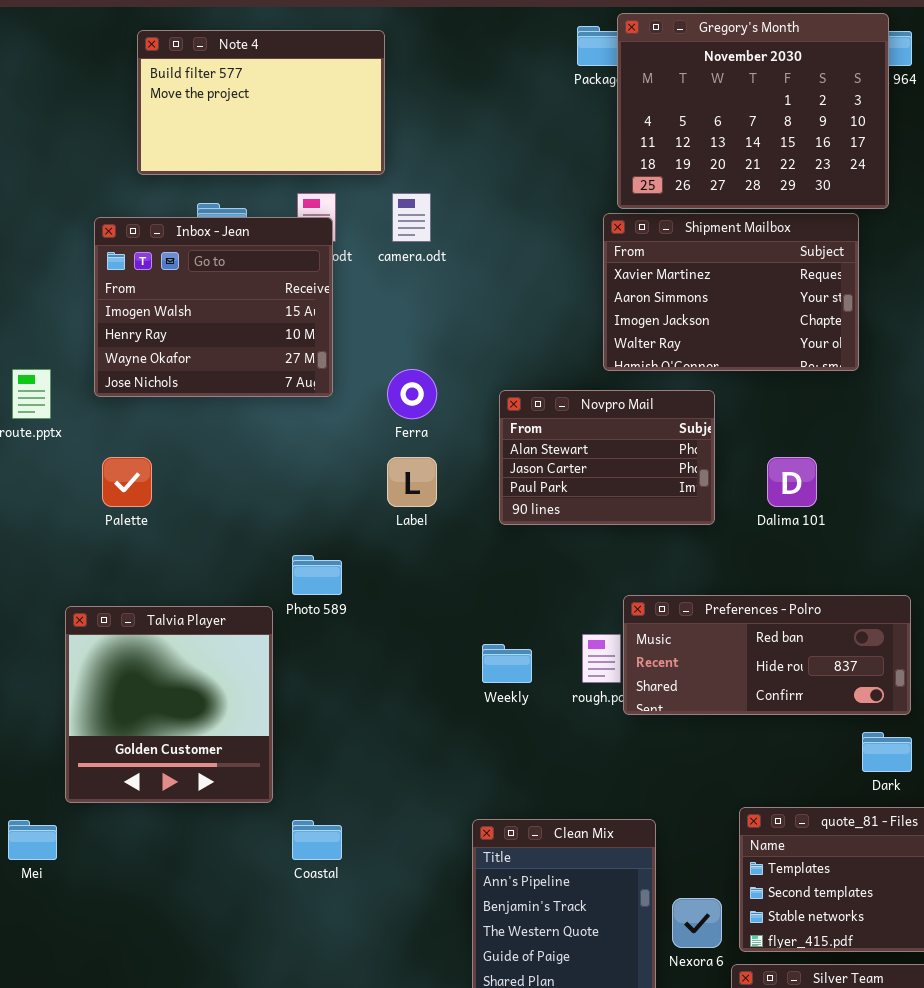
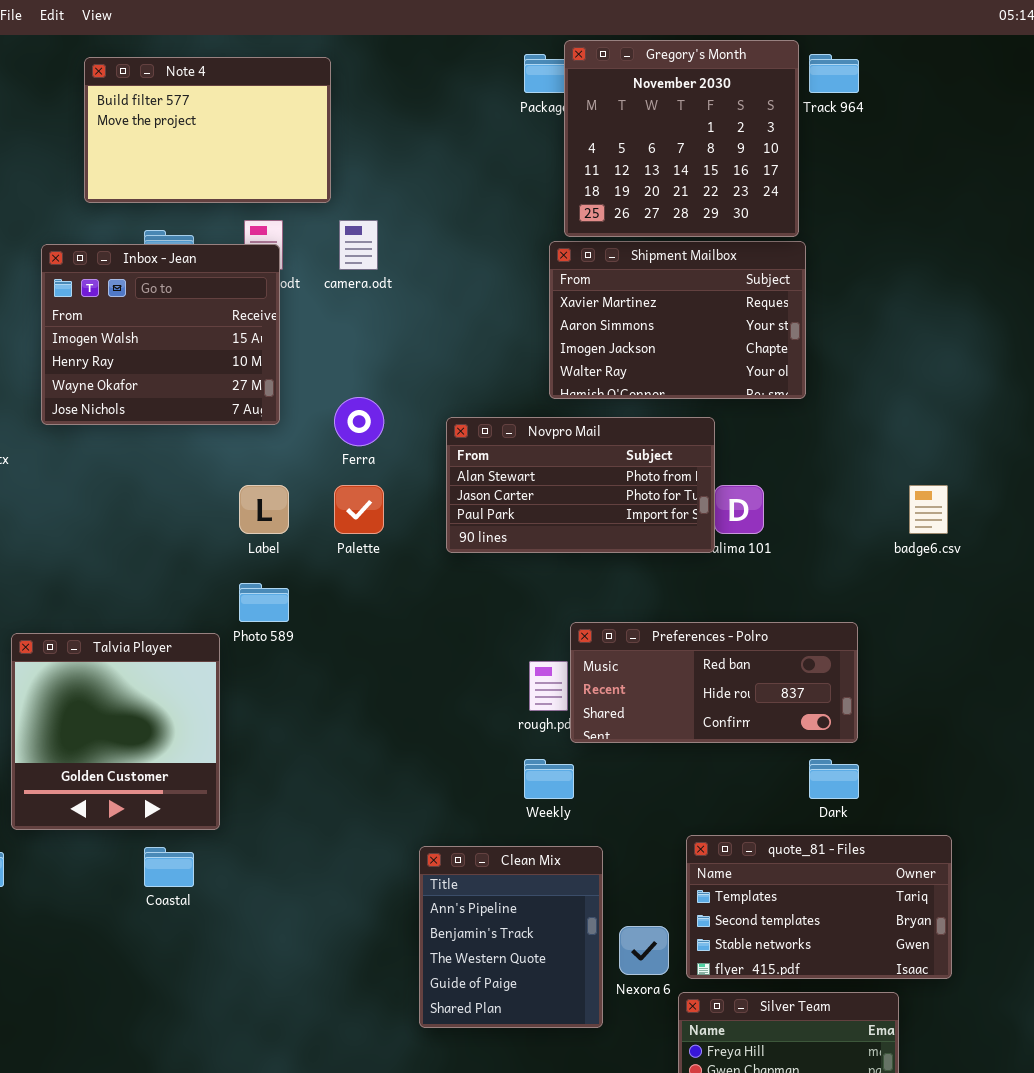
Gregory's Month: [617,13,889,209] -> [564,40,799,237], resized
Novpro Mail: [499,390,715,525] -> [446,417,715,553], resized
Palette: [102,457,152,507] -> [334,485,384,534], moved
Label: [387,457,437,507] -> [239,485,289,534], moved
Weekly: [482,644,532,683] -> [524,759,574,799], moved
Coastal: [292,820,342,860] -> [144,847,194,887], moved

